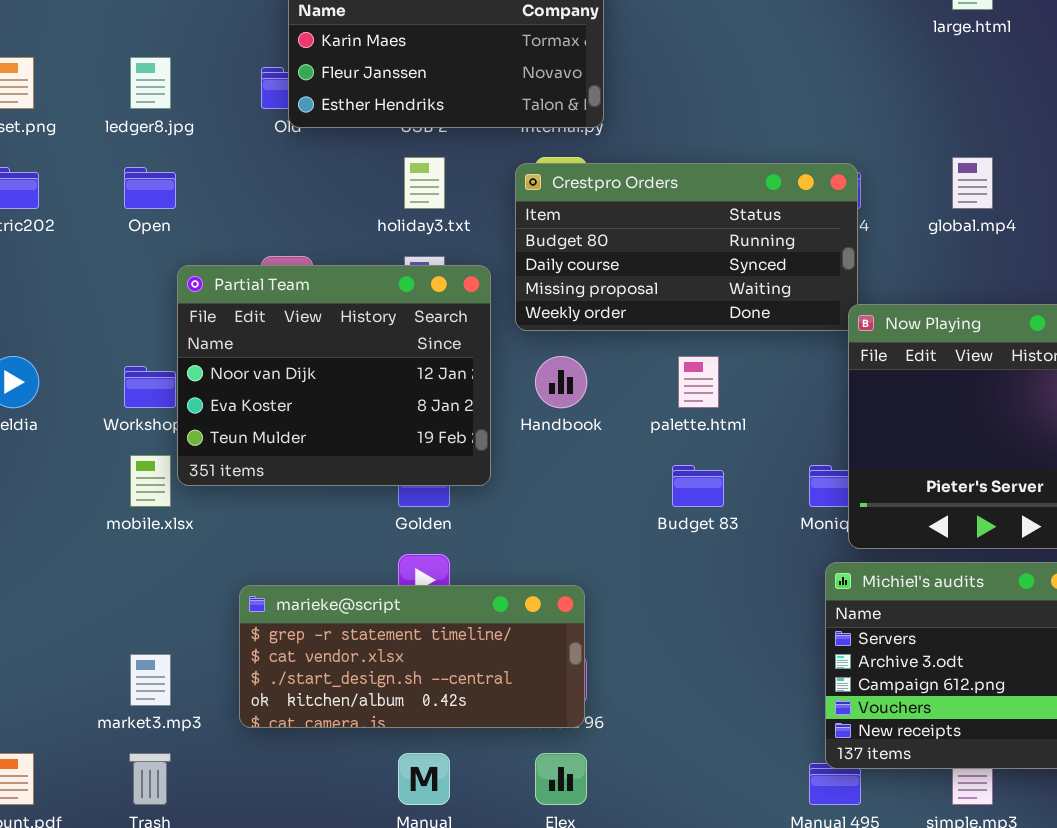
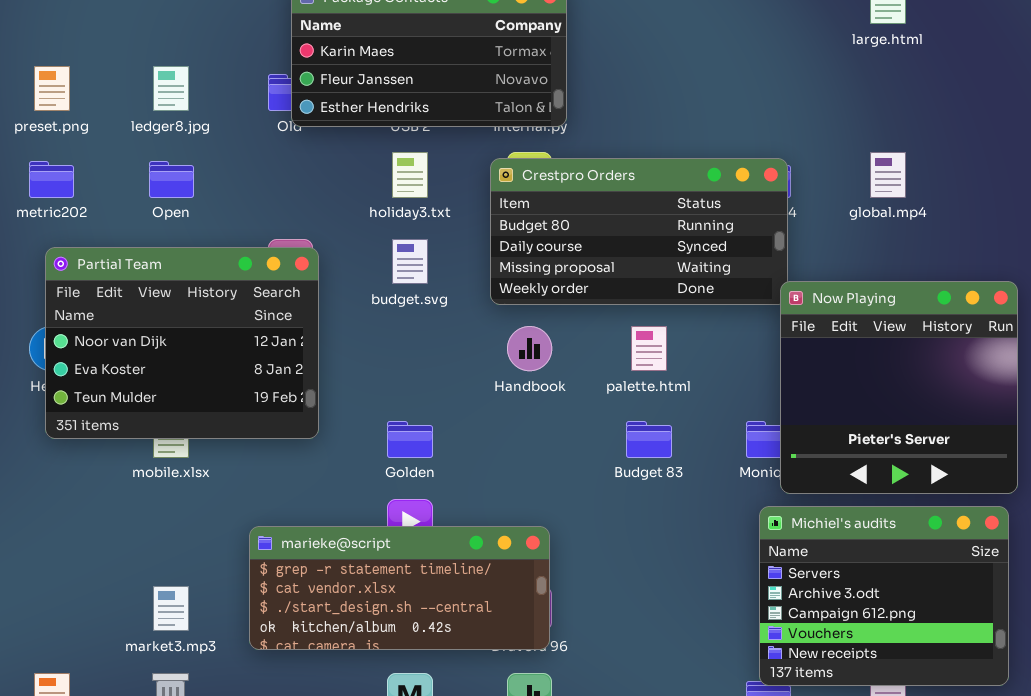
Partial Team: [177,265,491,486] -> [45,247,319,439], moved

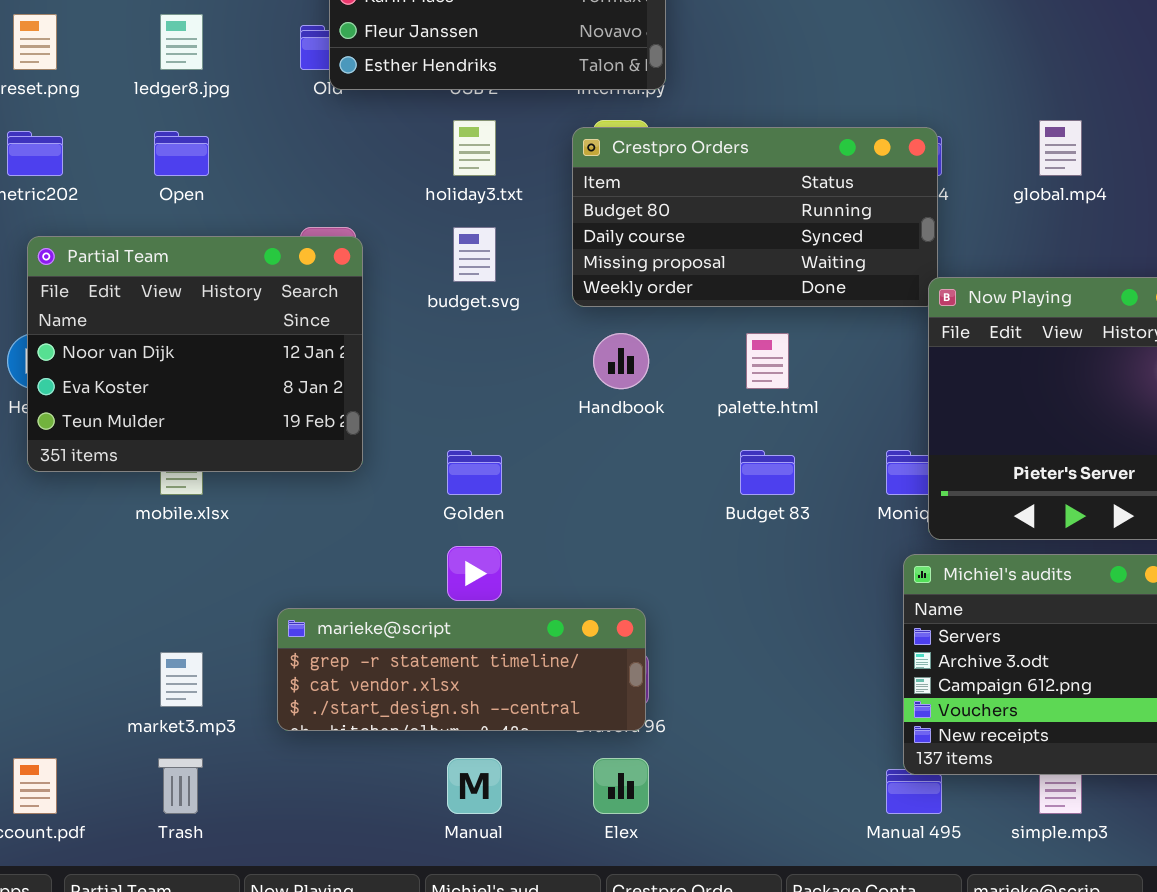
marieke@script: [249,526,550,650] -> [277,608,646,731], resized

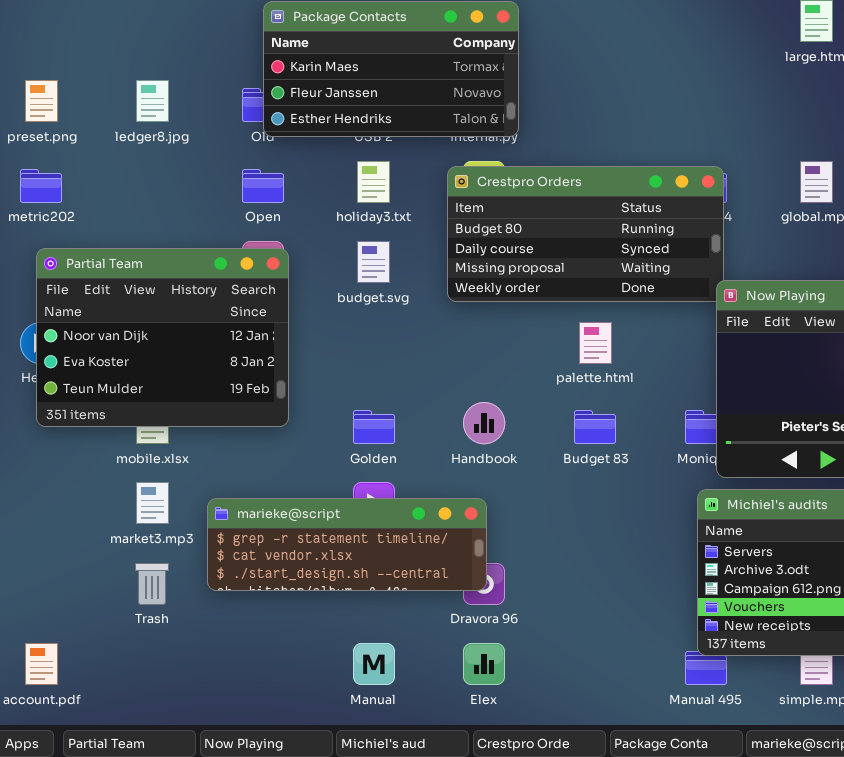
Open: [154,131,209,176] -> [242,169,284,203], moved
Handbook: [593,333,649,389] -> [463,402,505,444], moved
marieke@script: [277,608,646,731] -> [207,498,487,591], moved
market3.mp3: [160,652,203,707] -> [136,482,169,524], moved
Trash: [158,758,203,814] -> [135,563,169,605], moved

